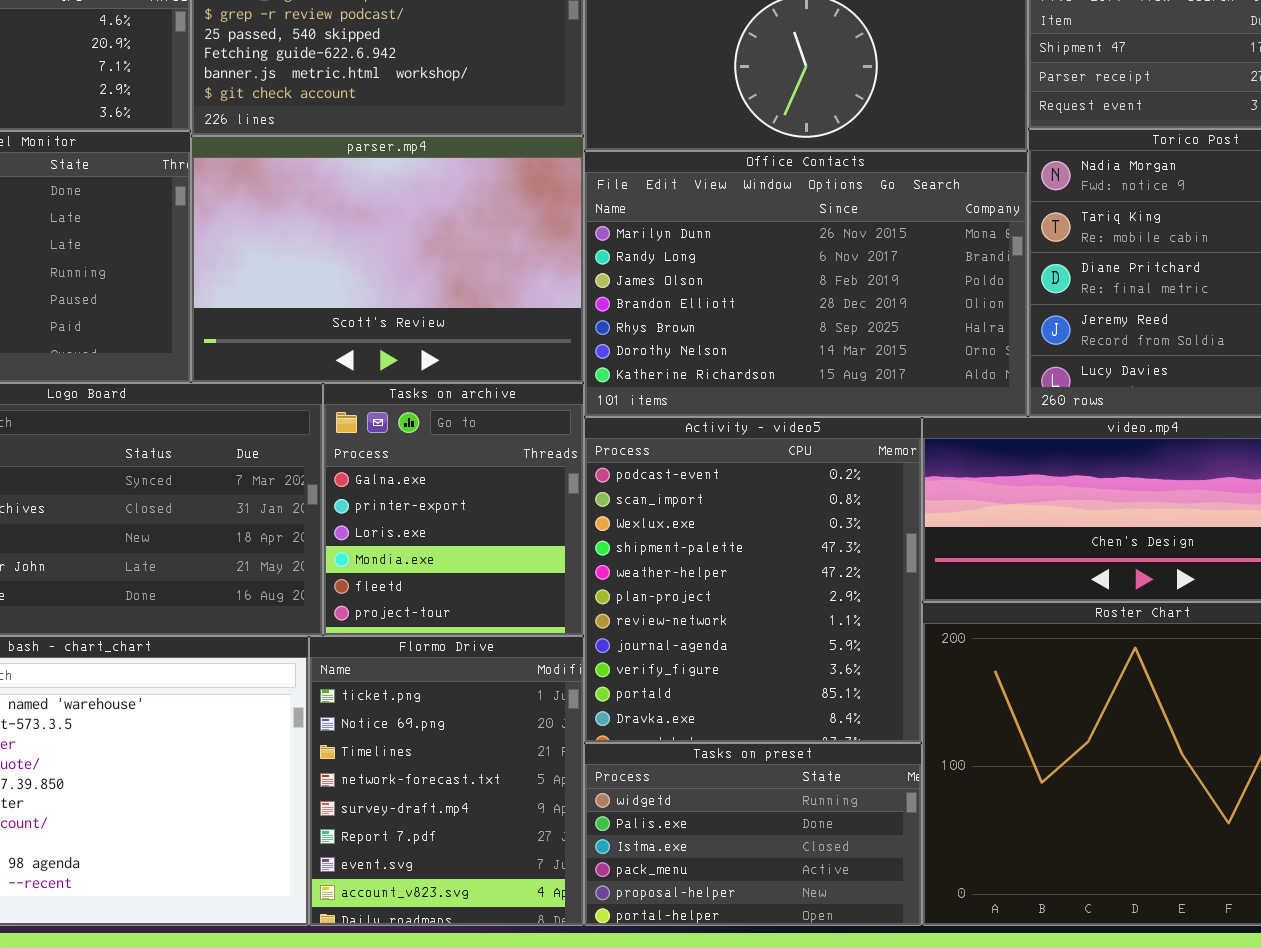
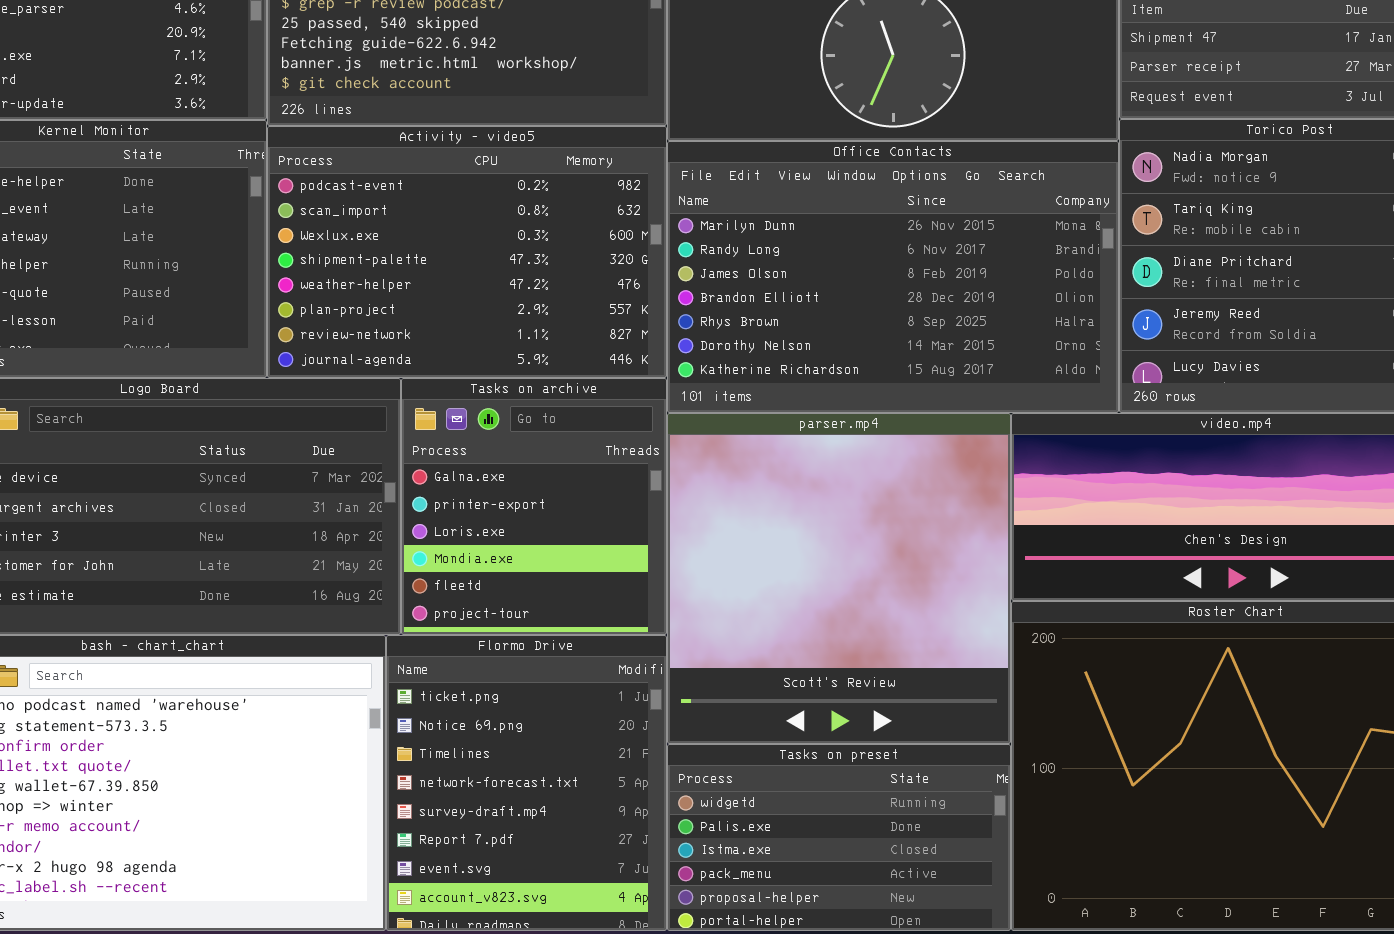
parser.mp4: [191,136,584,383] -> [667,413,1011,744], moved, resized
Activity - video5: [584,417,922,743] -> [267,126,667,378], moved, resized

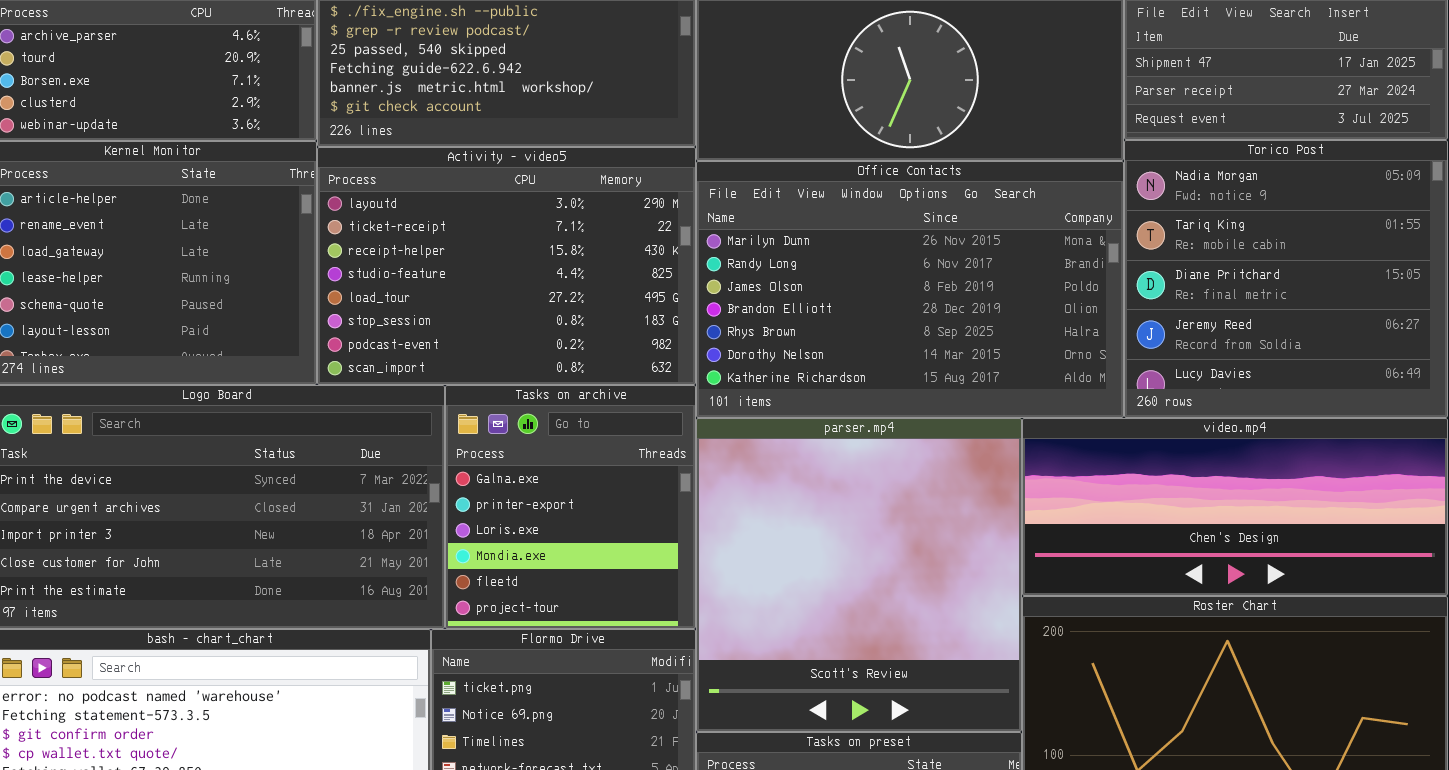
Activity - video5: [267,126,667,378] -> [317,147,696,385], scrolled up 6 rows

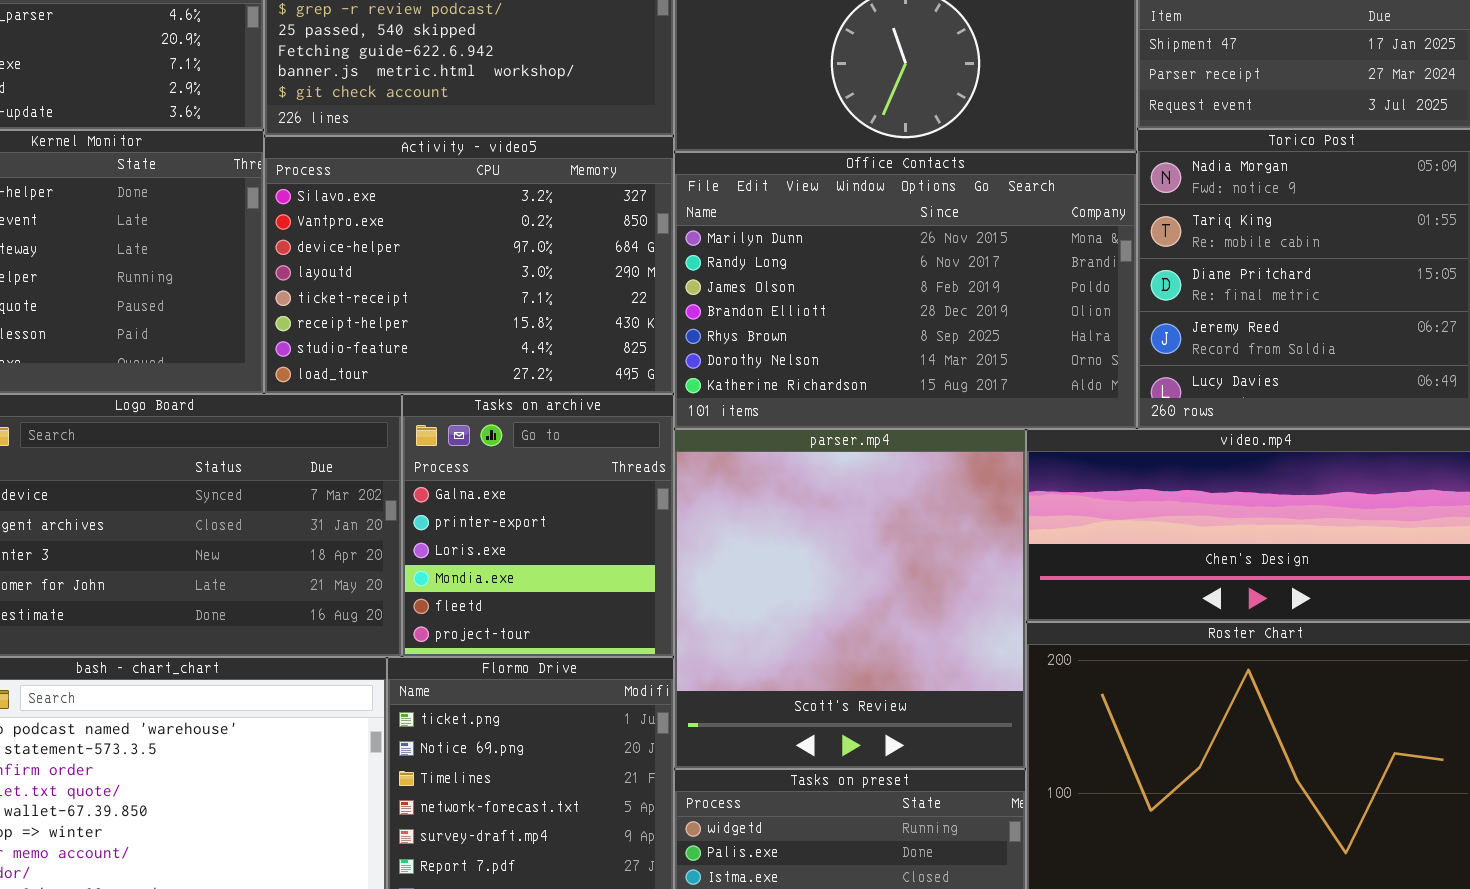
Activity - video5: [317,147,696,385] -> [264,136,674,394], scrolled up 3 rows

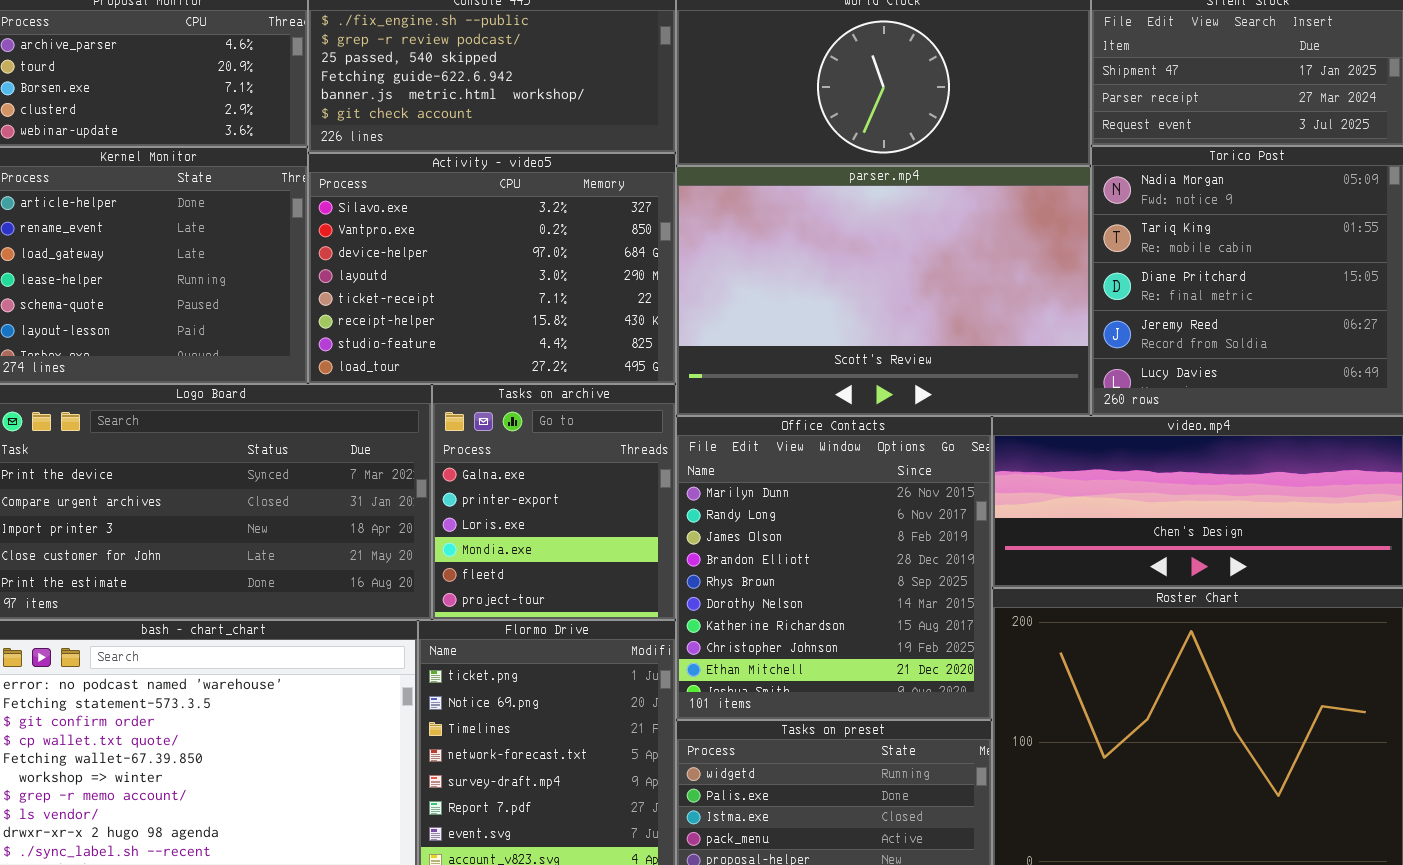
Office Contacts: [674,152,1137,429] -> [676,416,992,720], moved, resized
parser.mp4: [674,429,1026,769] -> [676,166,1091,416], moved, resized

